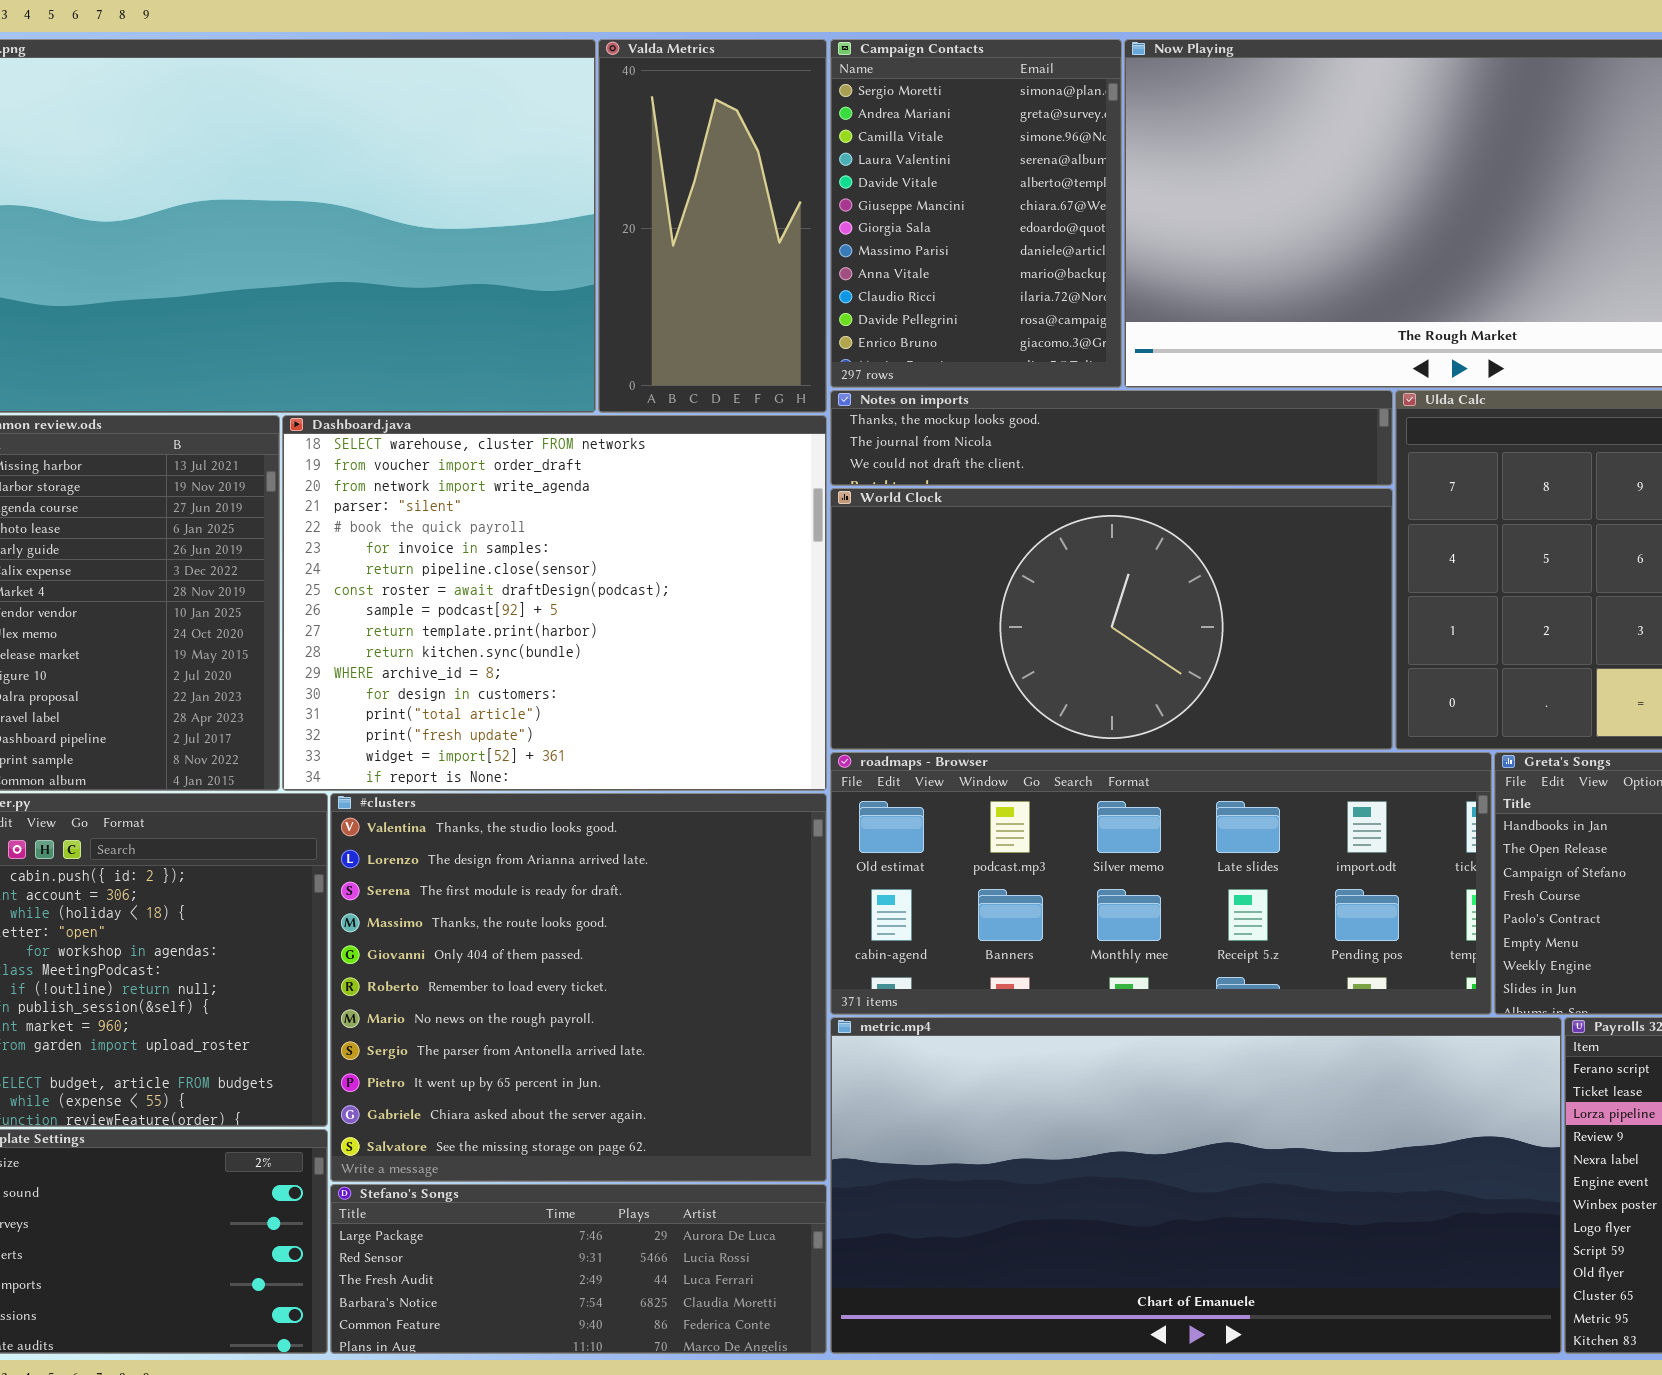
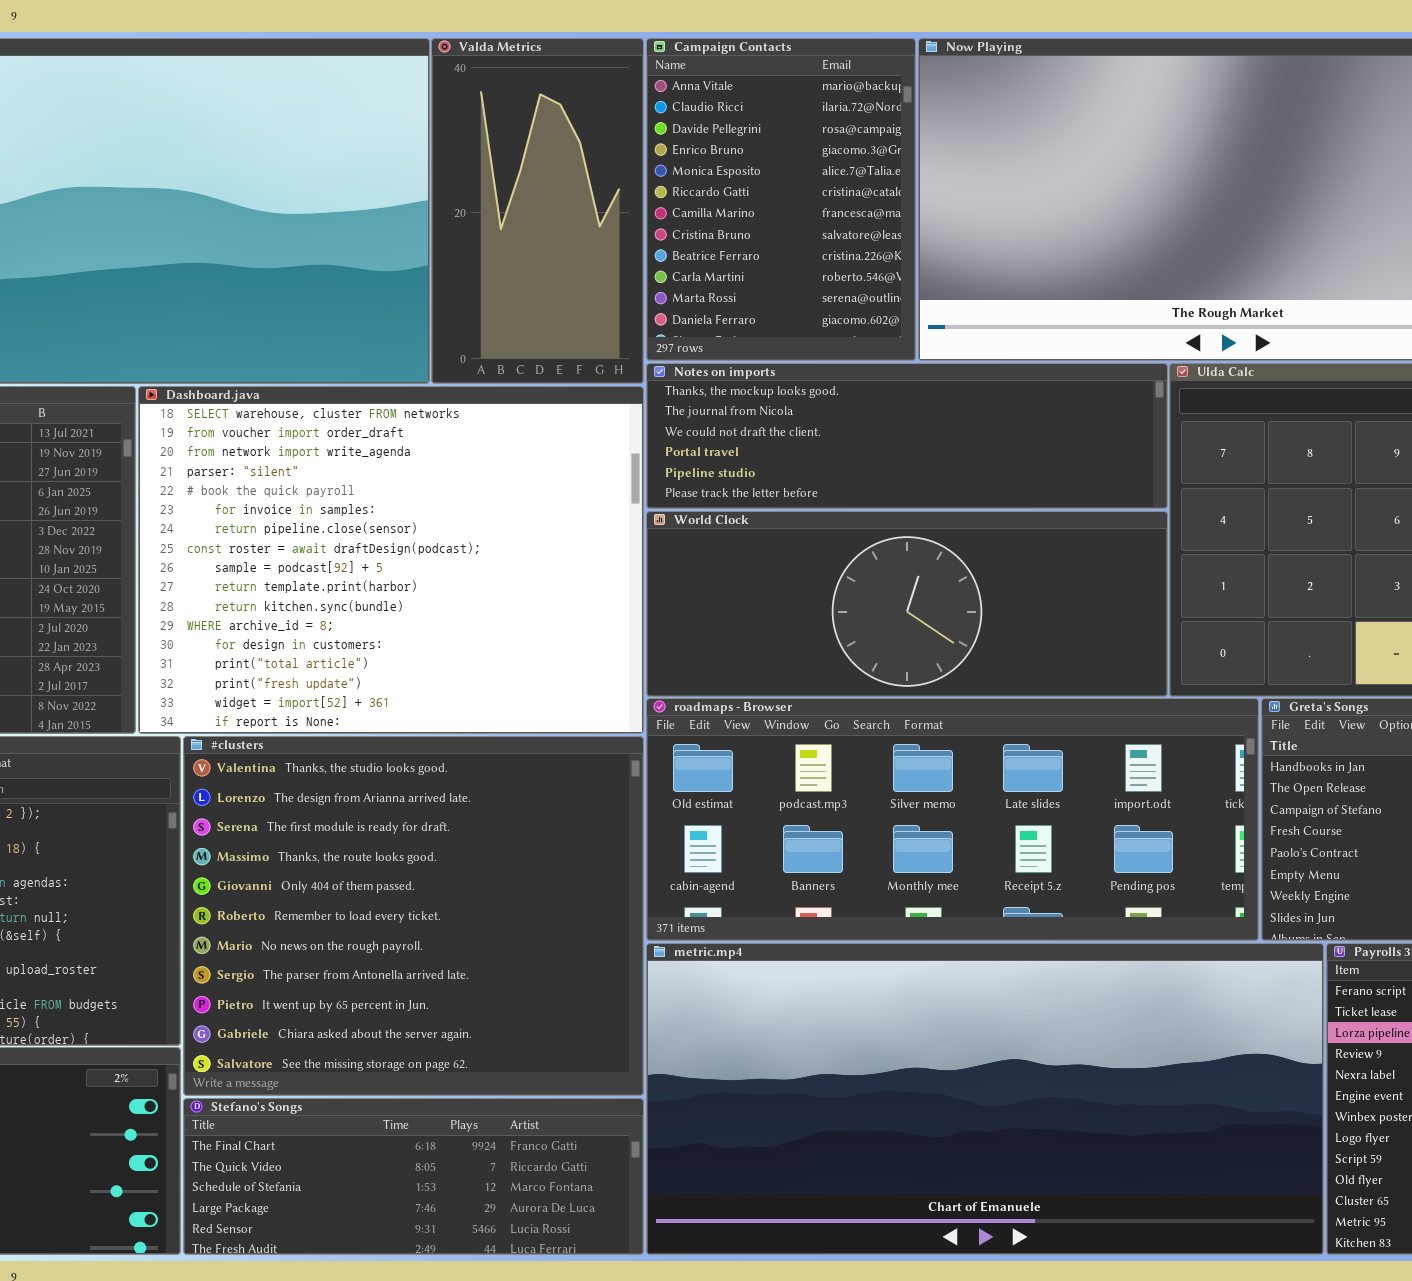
Campaign Contacts: [830,39,1122,388] -> [646,38,916,361], scrolled down 8 rows
Notes on imports: [830,390,1393,486] -> [646,363,1168,509], resized
World Clock: [830,488,1393,750] -> [646,511,1168,697], resized
Stefano's Songs: [330,1184,827,1354] -> [183,1098,644,1255], scrolled up 3 rows

